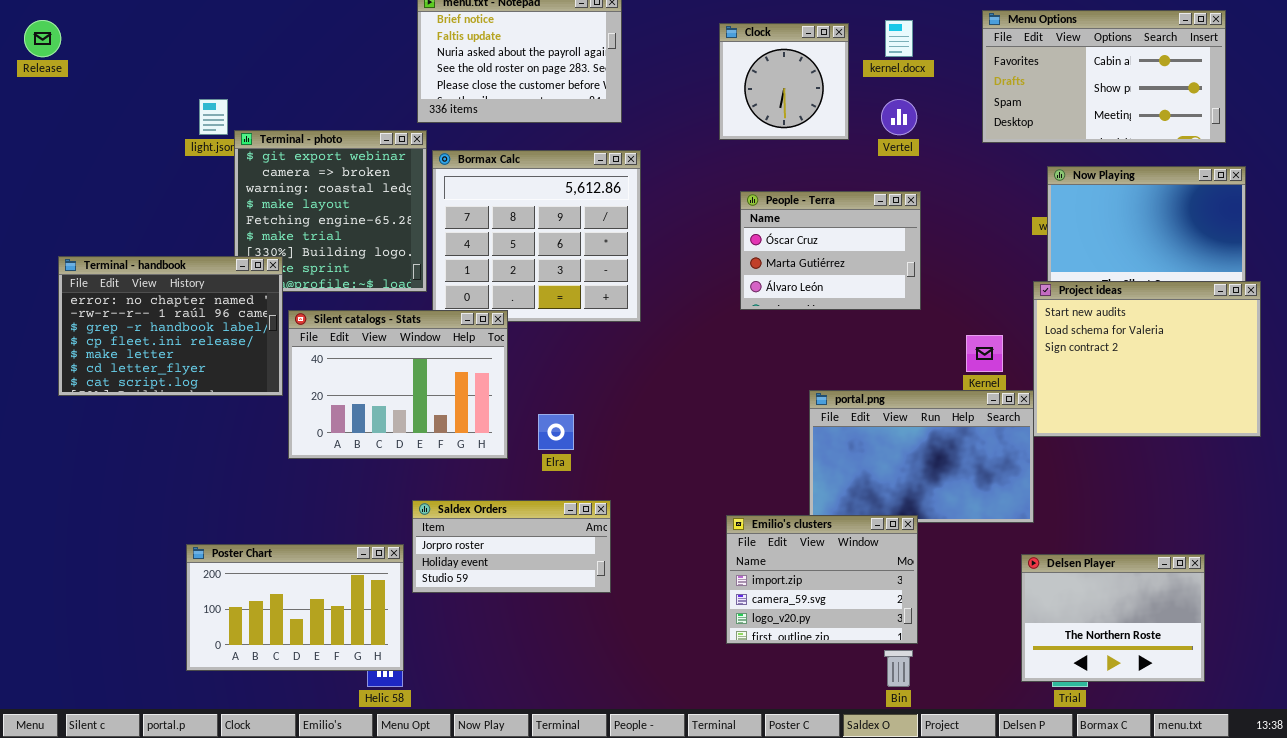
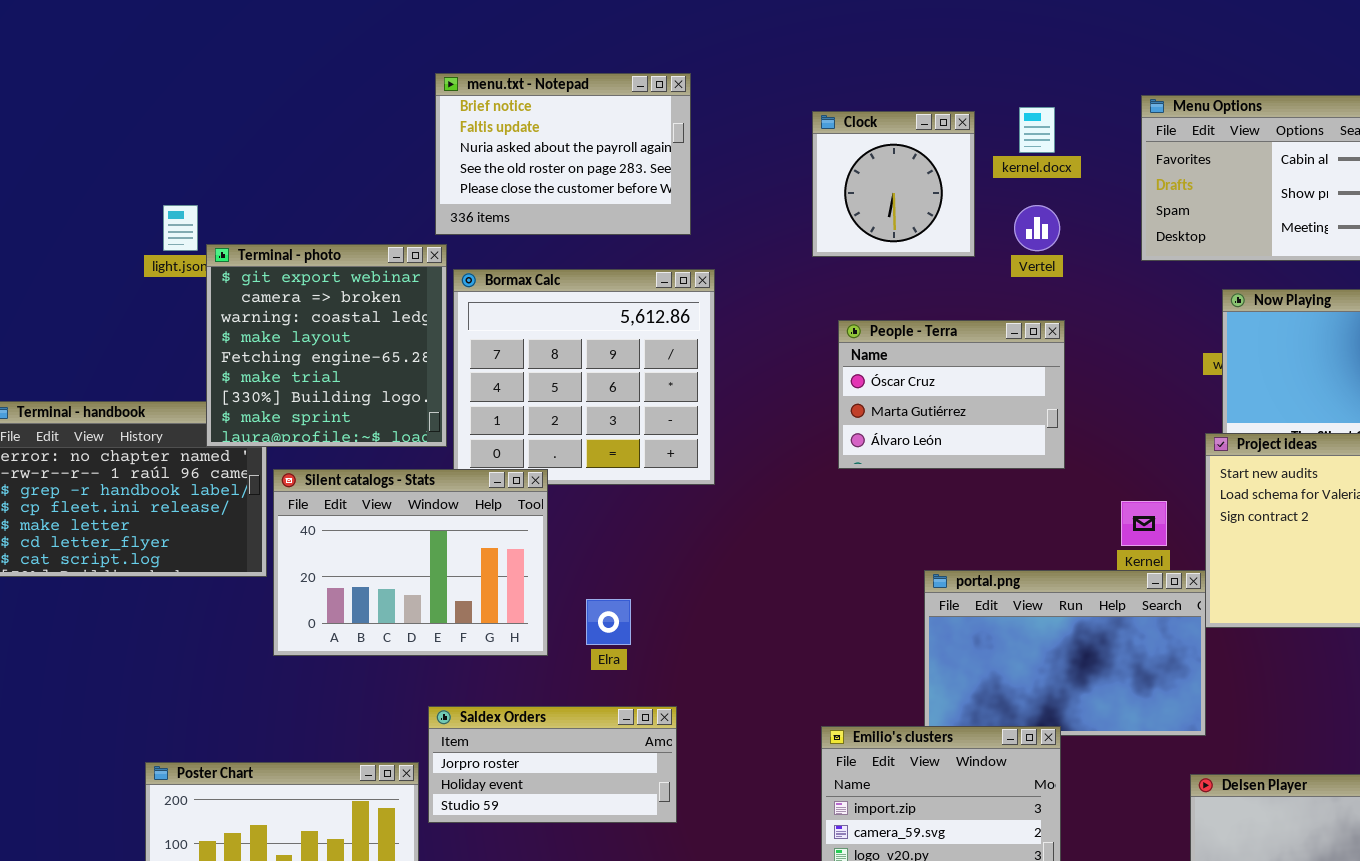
Terminal - photo: [234,130,427,292] -> [206,244,447,447], raised

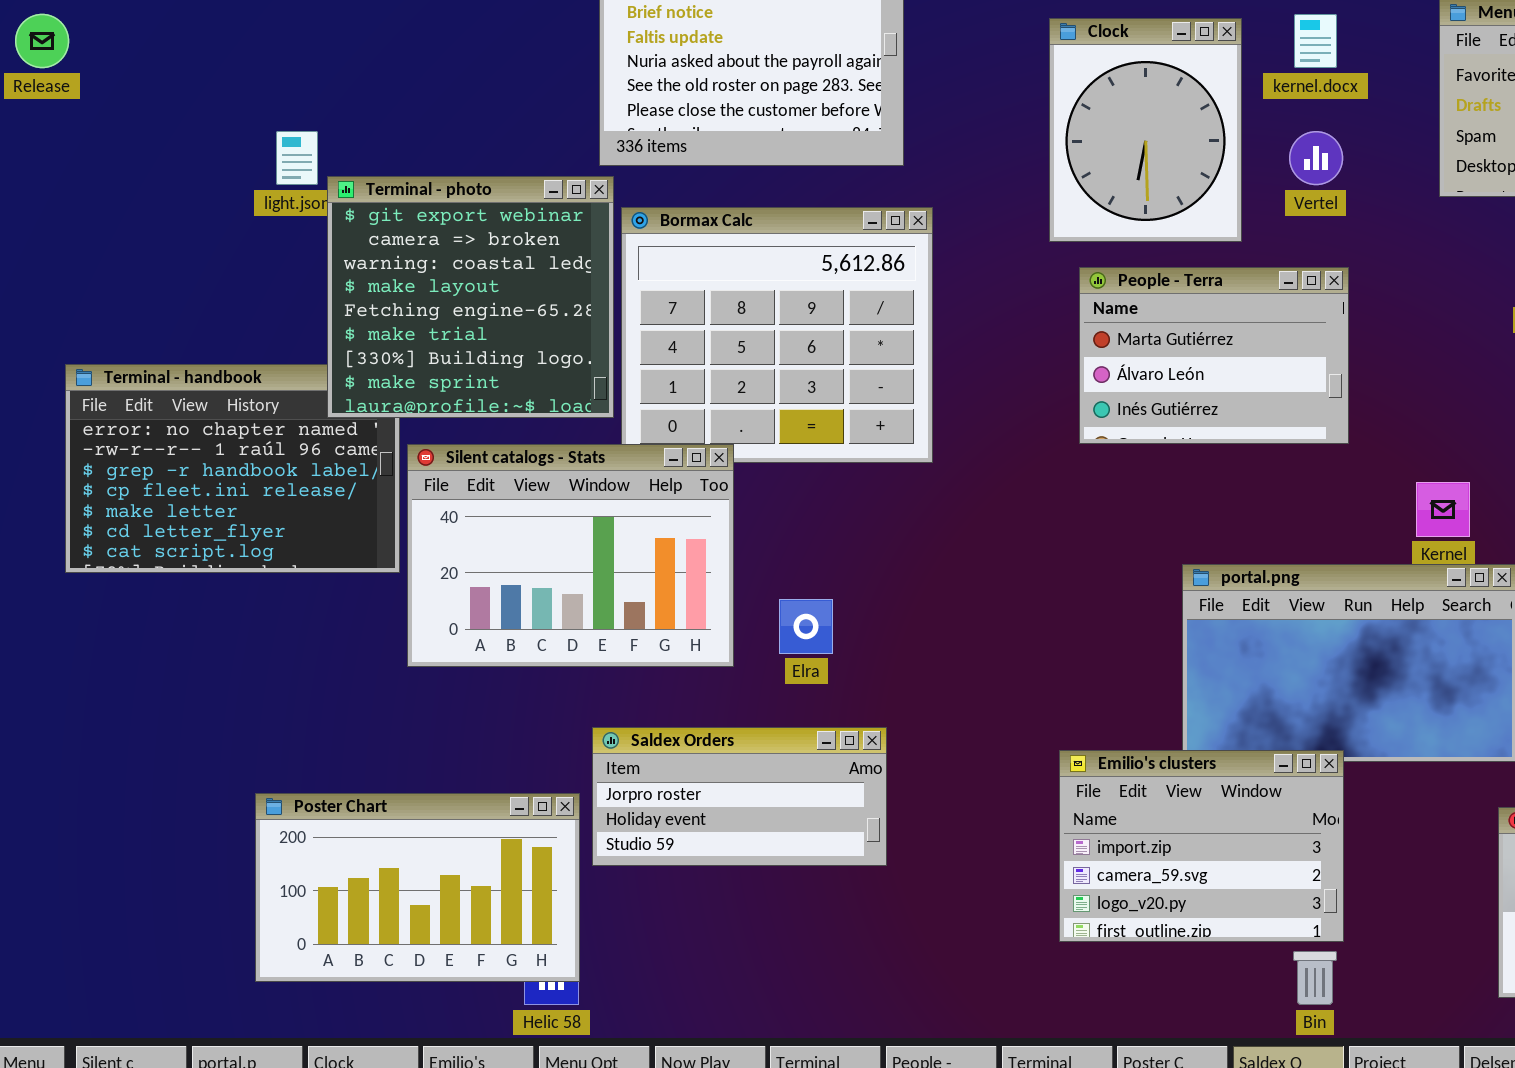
Clock: [812,111,975,257] -> [1049,18,1242,242], resized
People - Terra: [838,320,1065,469] -> [1079,267,1349,444], scrolled down 1 row

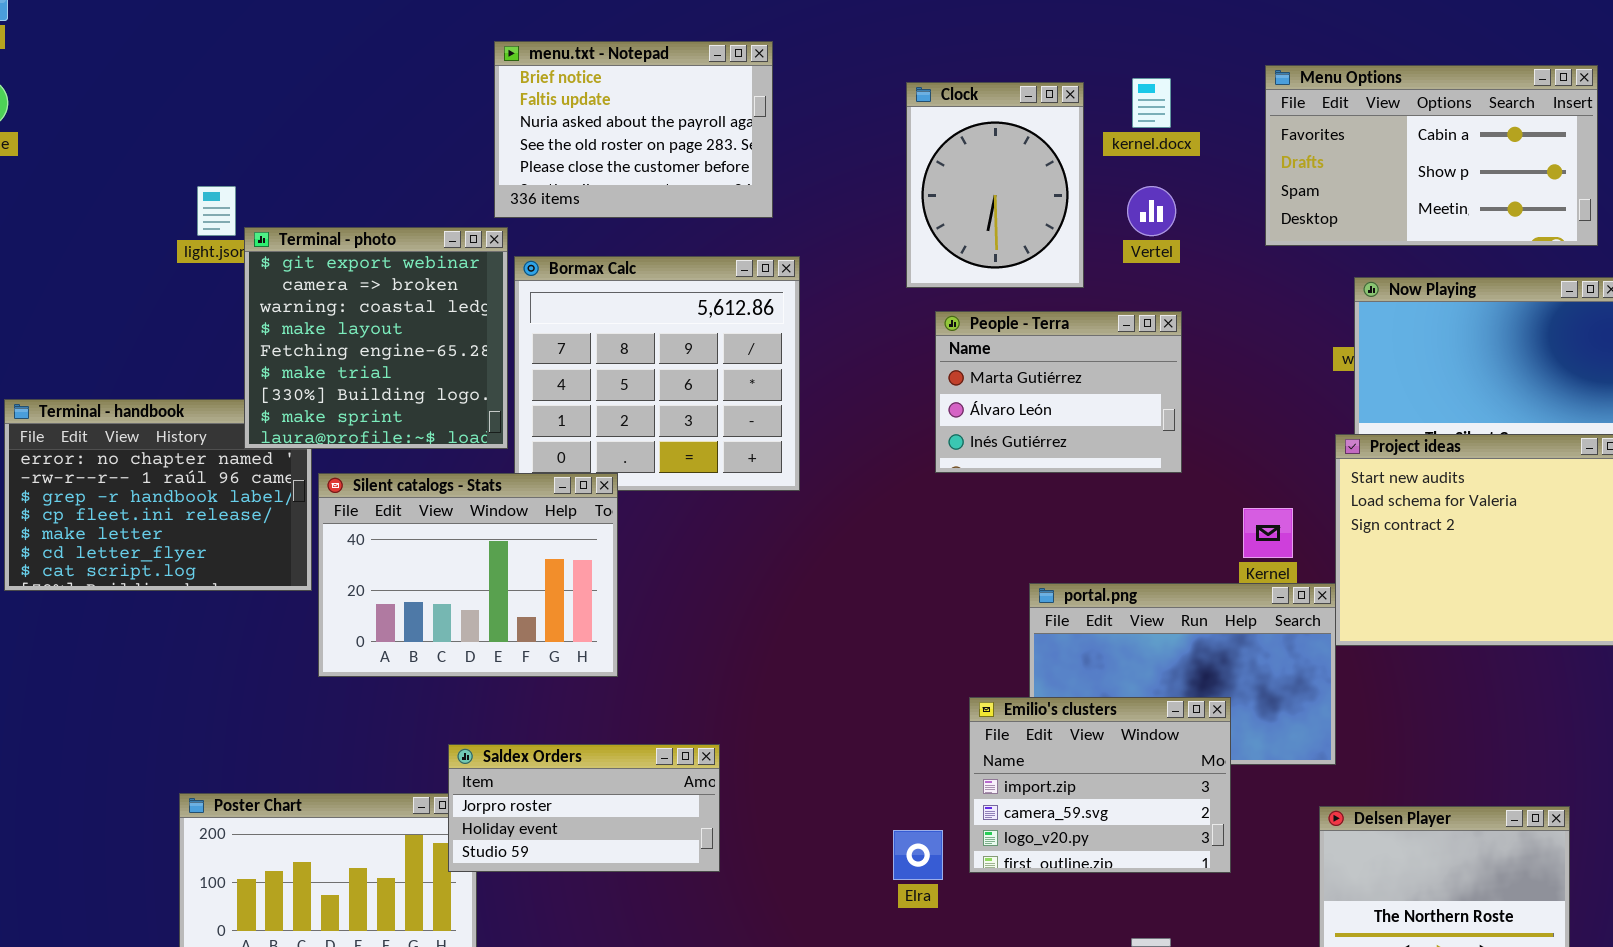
Elra: [779,599,833,654] -> [893,830,943,880], moved
Saldex Orders: [592,727,887,866] -> [448,744,720,872], moved
Emilio's clusters: [1059,750,1344,942] -> [969,697,1231,873], moved

